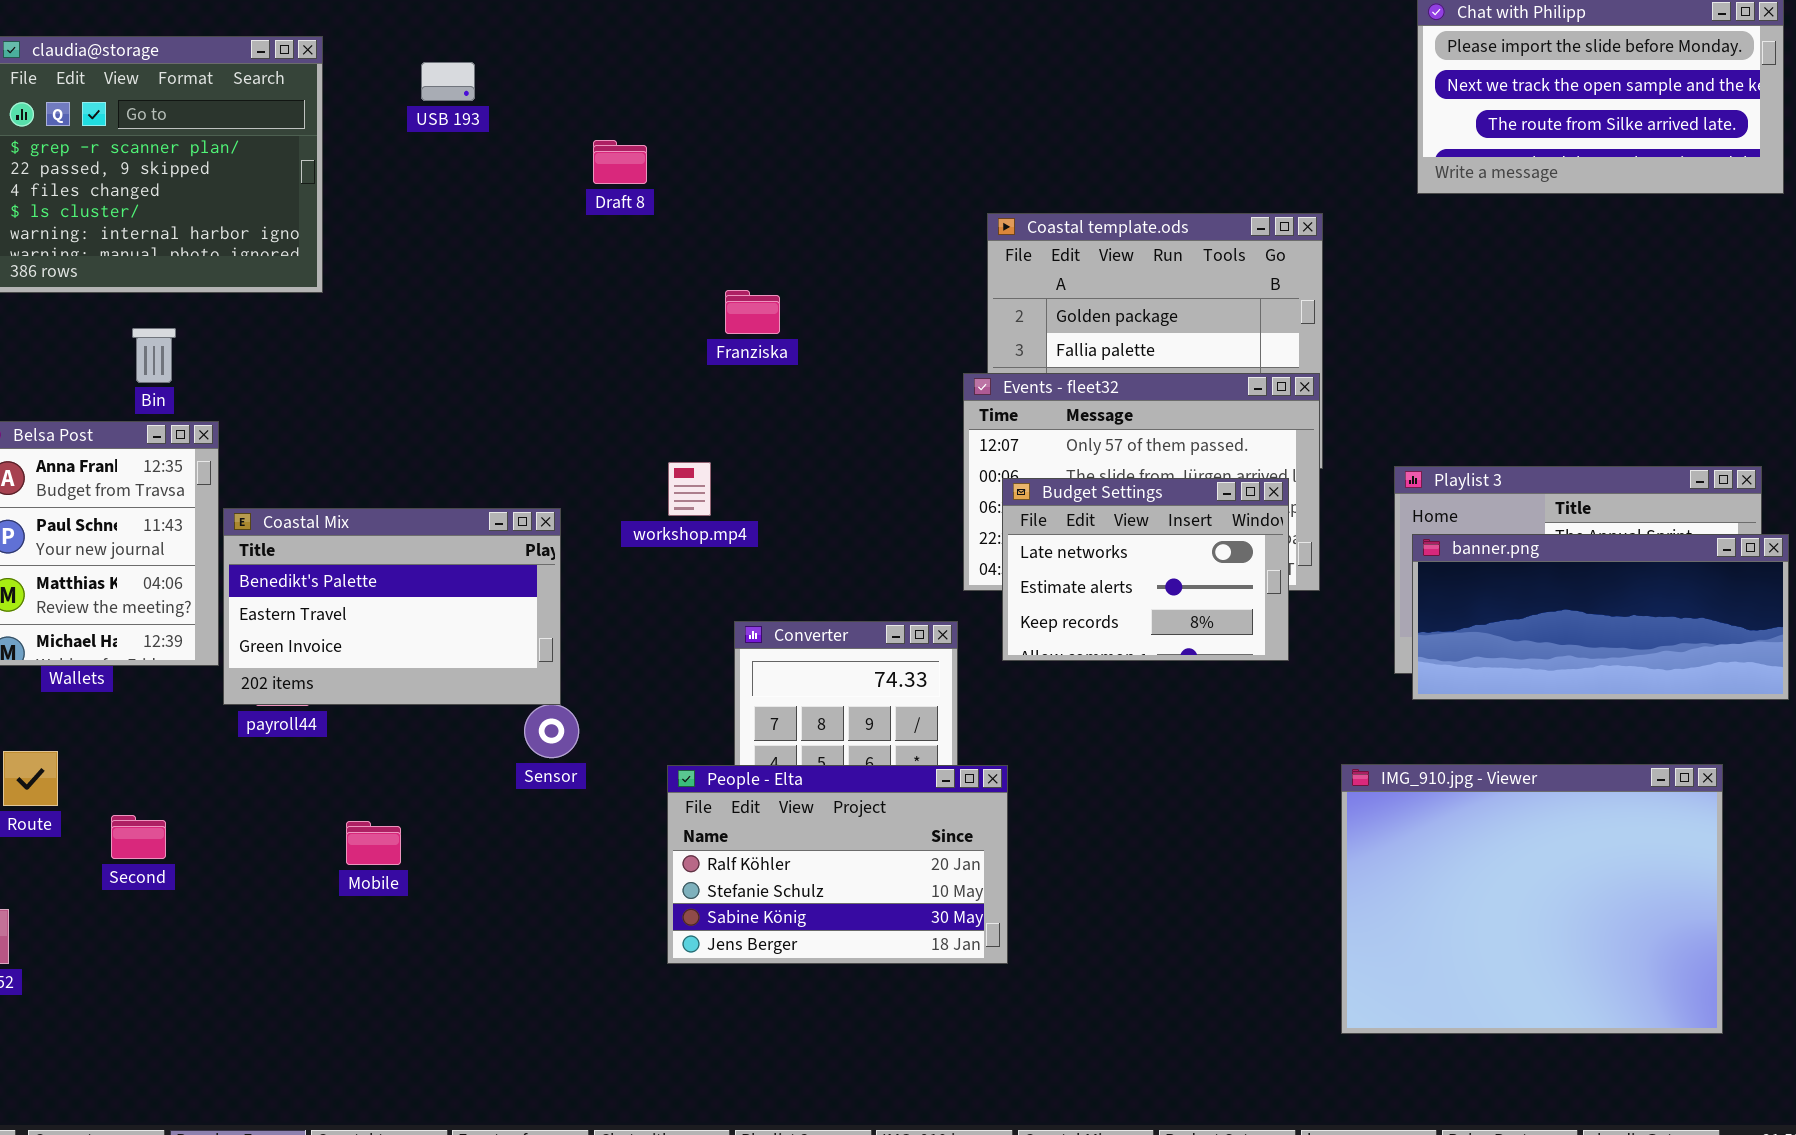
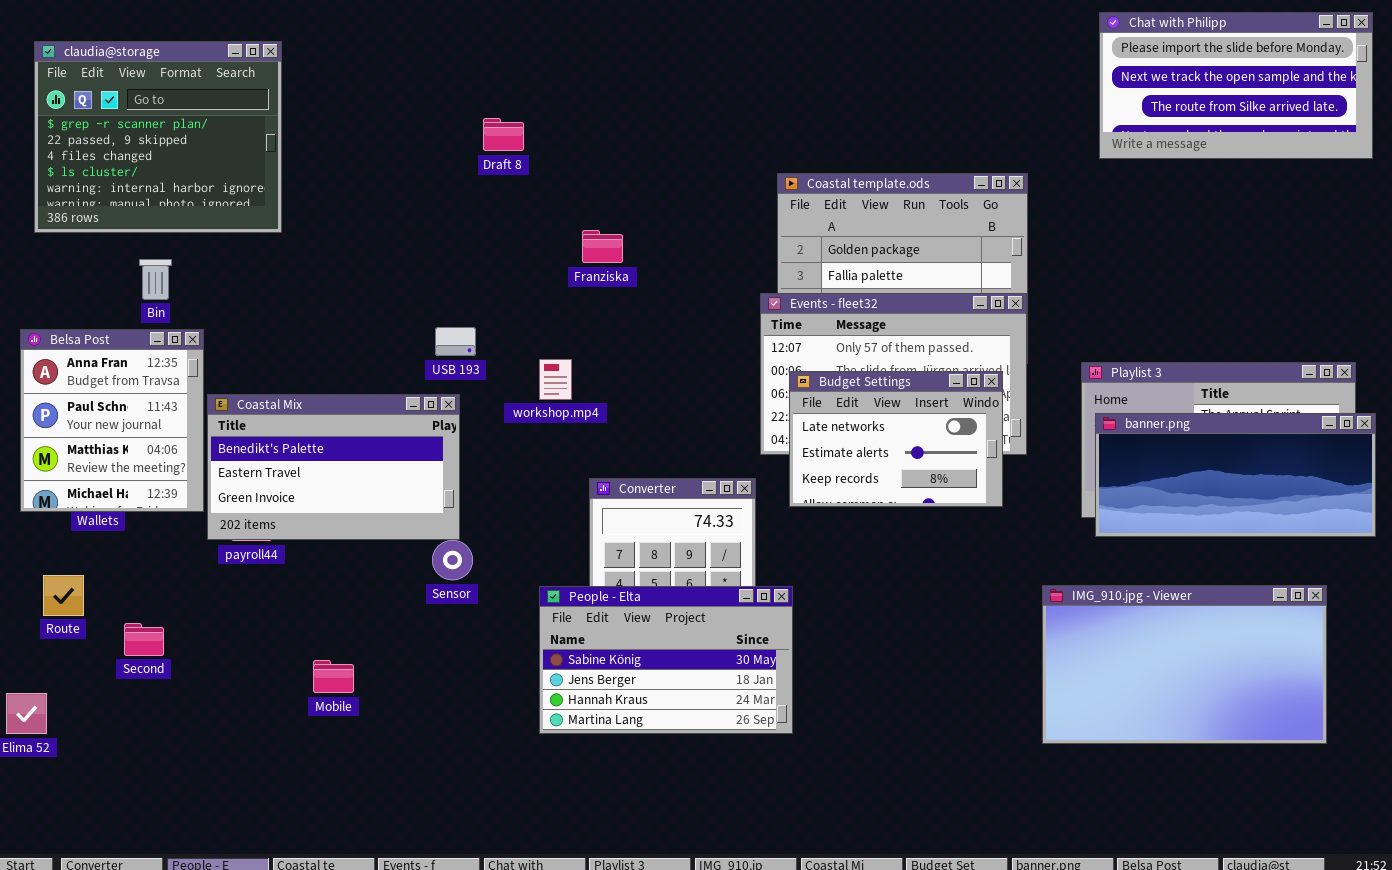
USB 193: [421,62,475,101] -> [435,327,476,356], moved
IMG_910.jpg - Viewer: [1341,764,1723,1034] -> [1042,585,1327,744], resized
People - Elta: [667,765,1008,964] -> [539,586,793,734], scrolled down 2 rows
Mobile: [346,821,401,865] -> [313,660,354,693], moved

